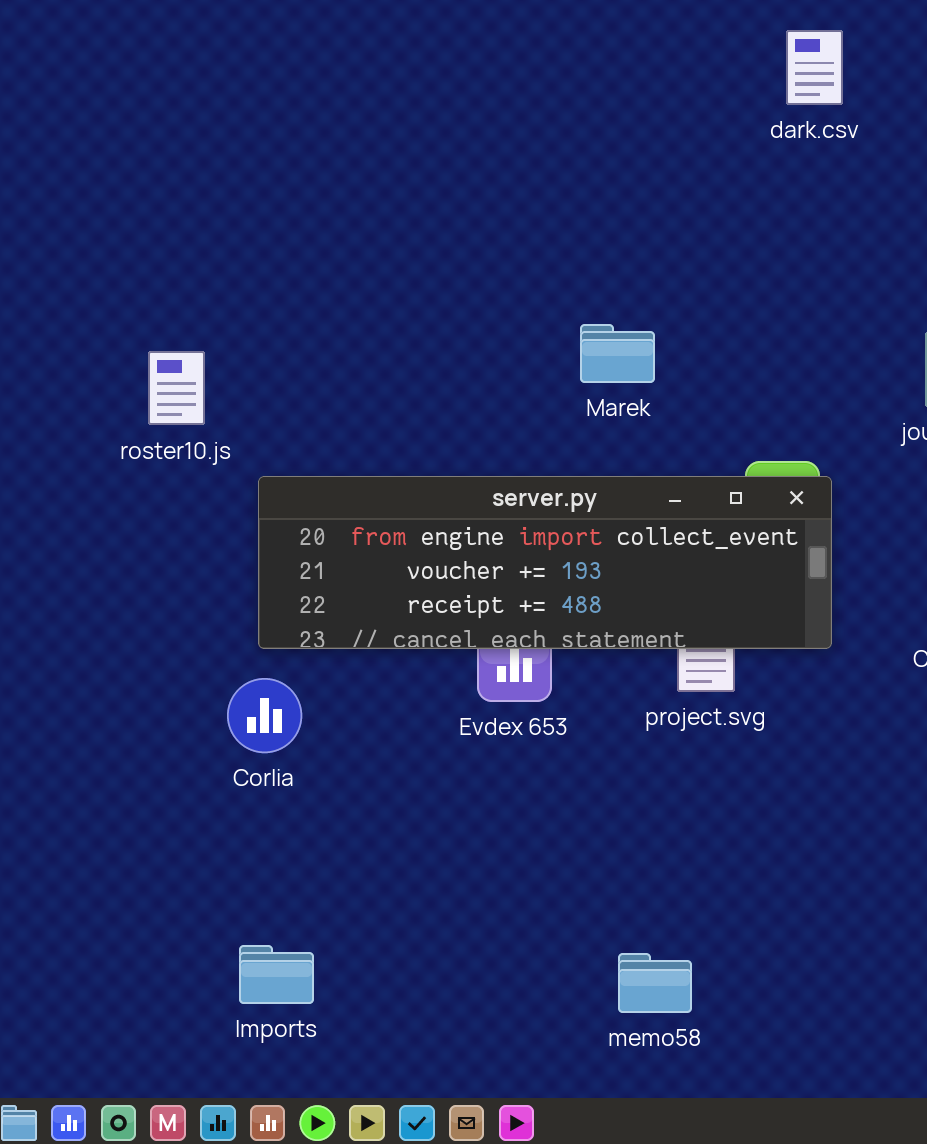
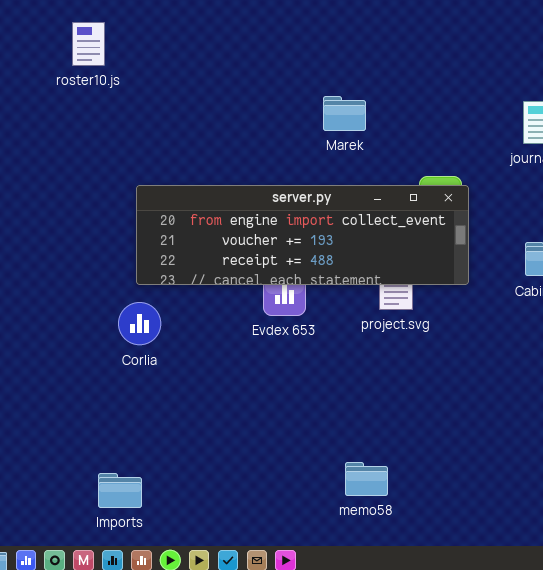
roster10.js: [148,351,205,425] -> [72,22,105,66], moved
Imports: [239,945,314,1004] -> [98,473,142,508], moved

